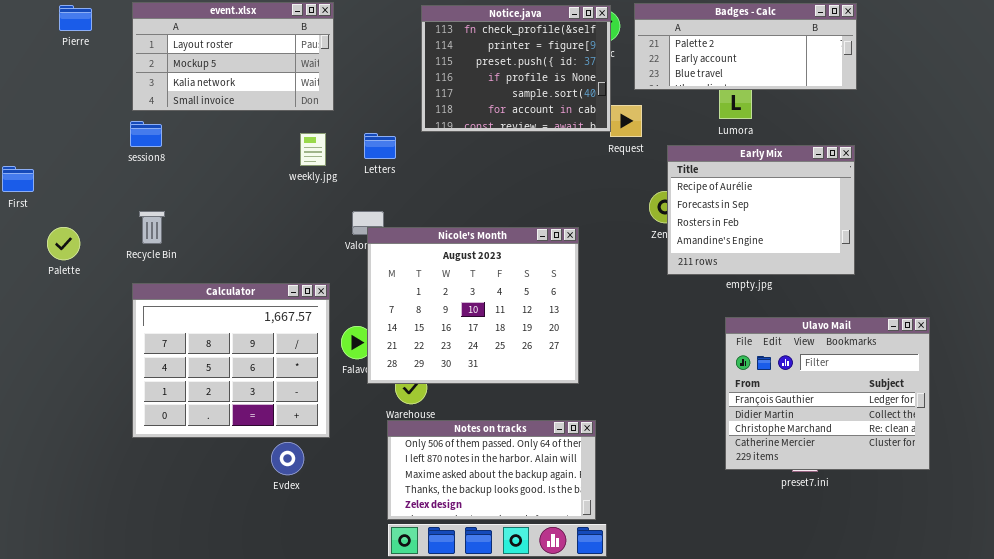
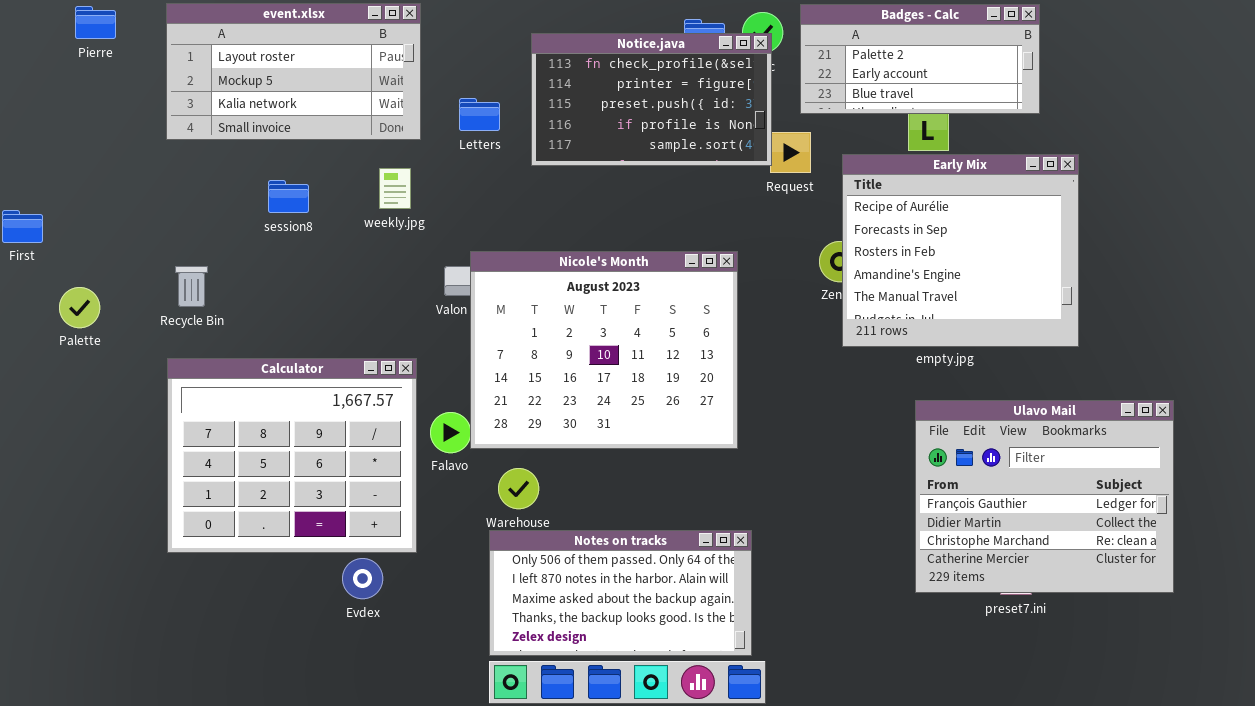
Badges - Calc: [634,3,857,90] -> [800,4,1040,114], resized
Notice.java: [421,5,611,132] -> [531,33,772,166], resized
session8: [130,121,162,147] -> [268,180,309,213], moved
Letters: [364,133,396,159] -> [459,98,500,131], moved
Early Mix: [667,145,855,275] -> [842,154,1079,347], resized
Nicole's Month: [367,227,579,384] -> [470,251,738,449], moved

